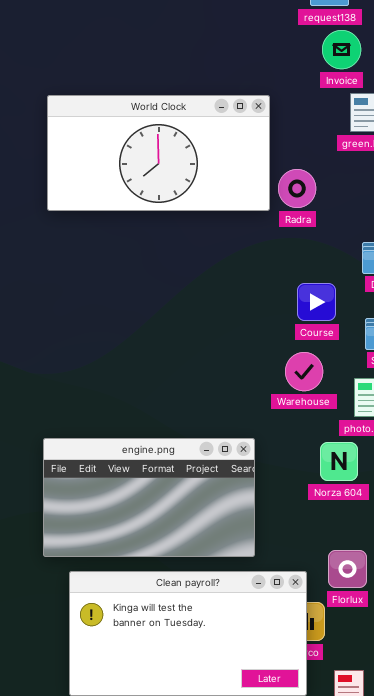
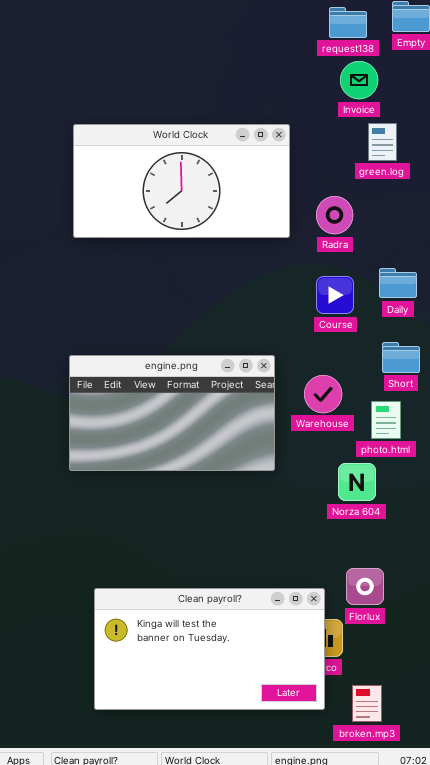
Radra: [278,169,316,208] -> [316,196,353,234], moved
Course: [297,283,336,321] -> [316,276,354,314], moved
engine.png: [43,438,255,557] -> [69,355,275,471], moved

